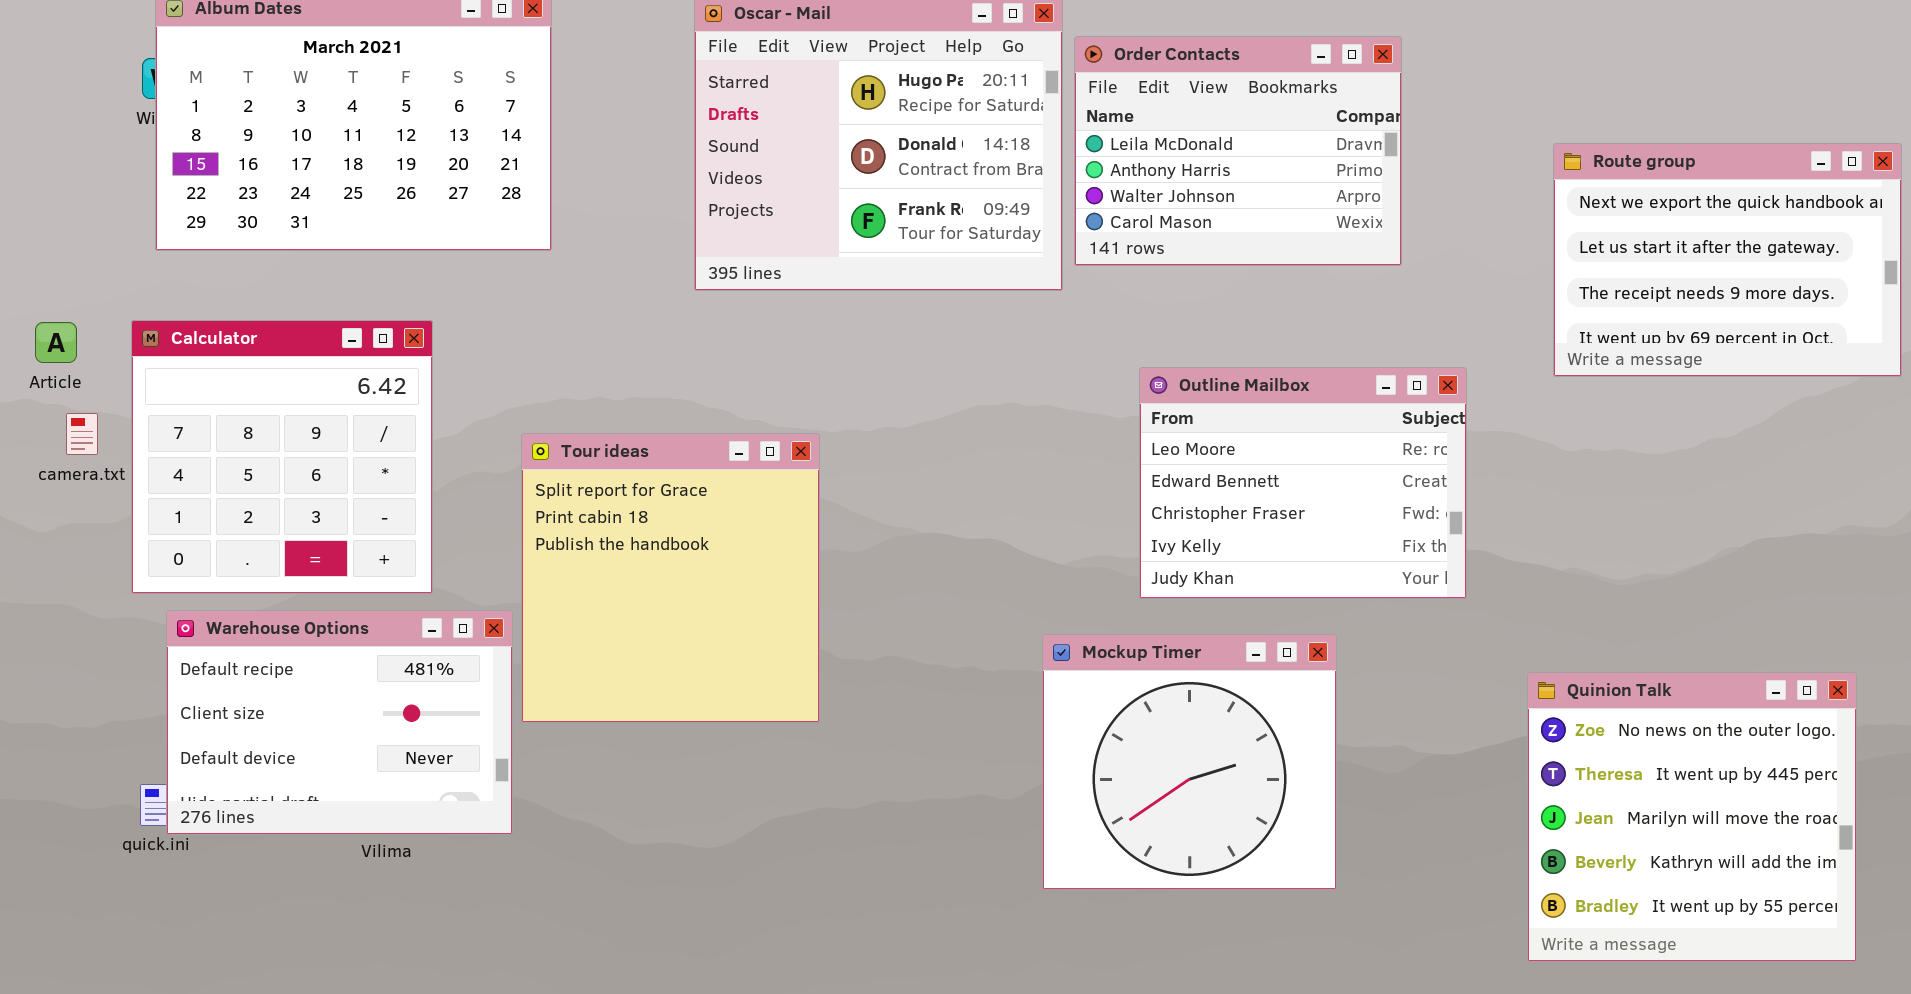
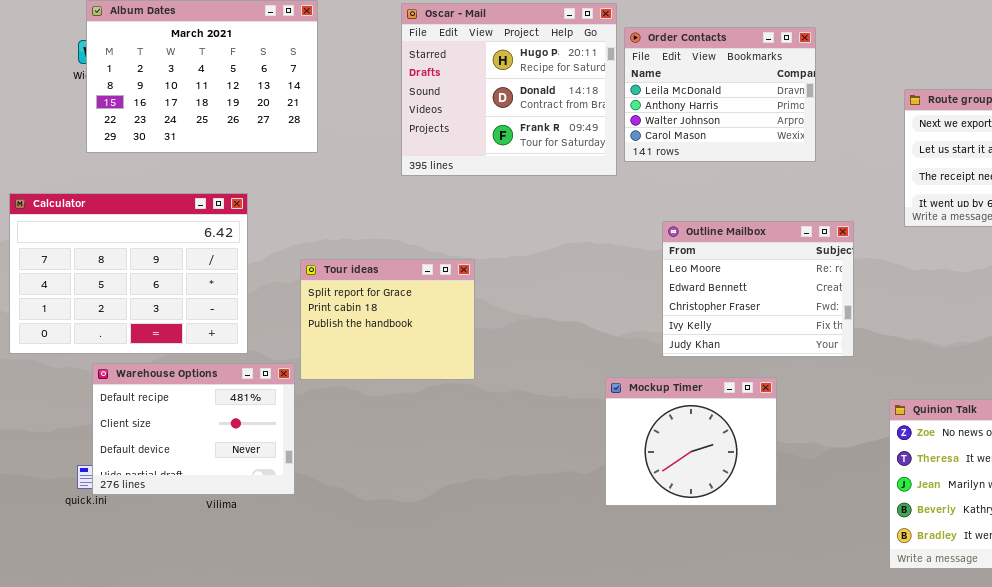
Calculator: [131,320,433,594] -> [9,193,248,354], resized
Tour ideas: [521,433,820,723] -> [300,259,475,380], resized
Mockup Timer: [1042,634,1337,890] -> [605,377,777,506], resized

